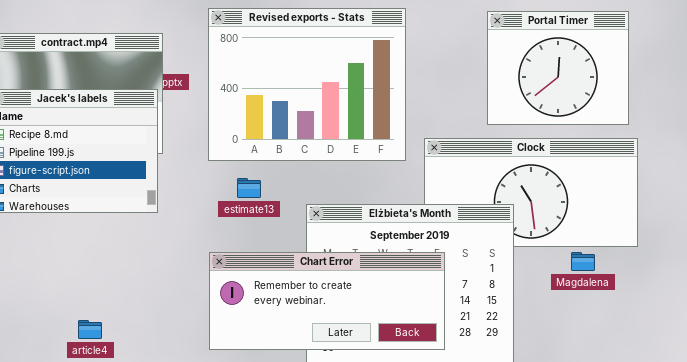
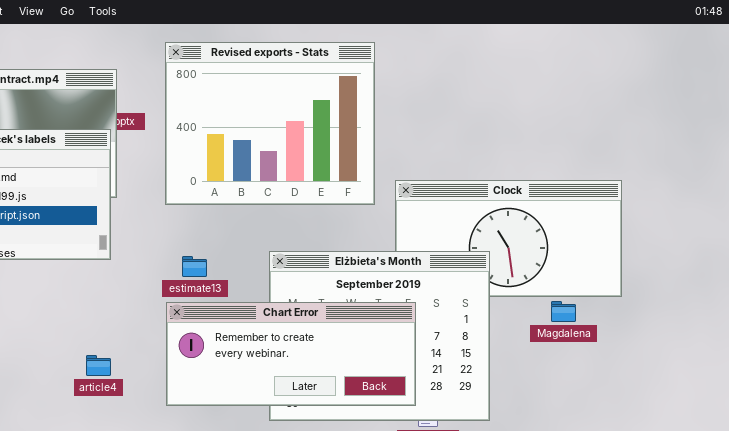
Portal Timer: [487,11,629,125] -> none, closed
estimate13: [237,178,261,198] -> [182,256,207,277], moved
article4: [78,320,102,339] -> [86,355,111,376], moved

